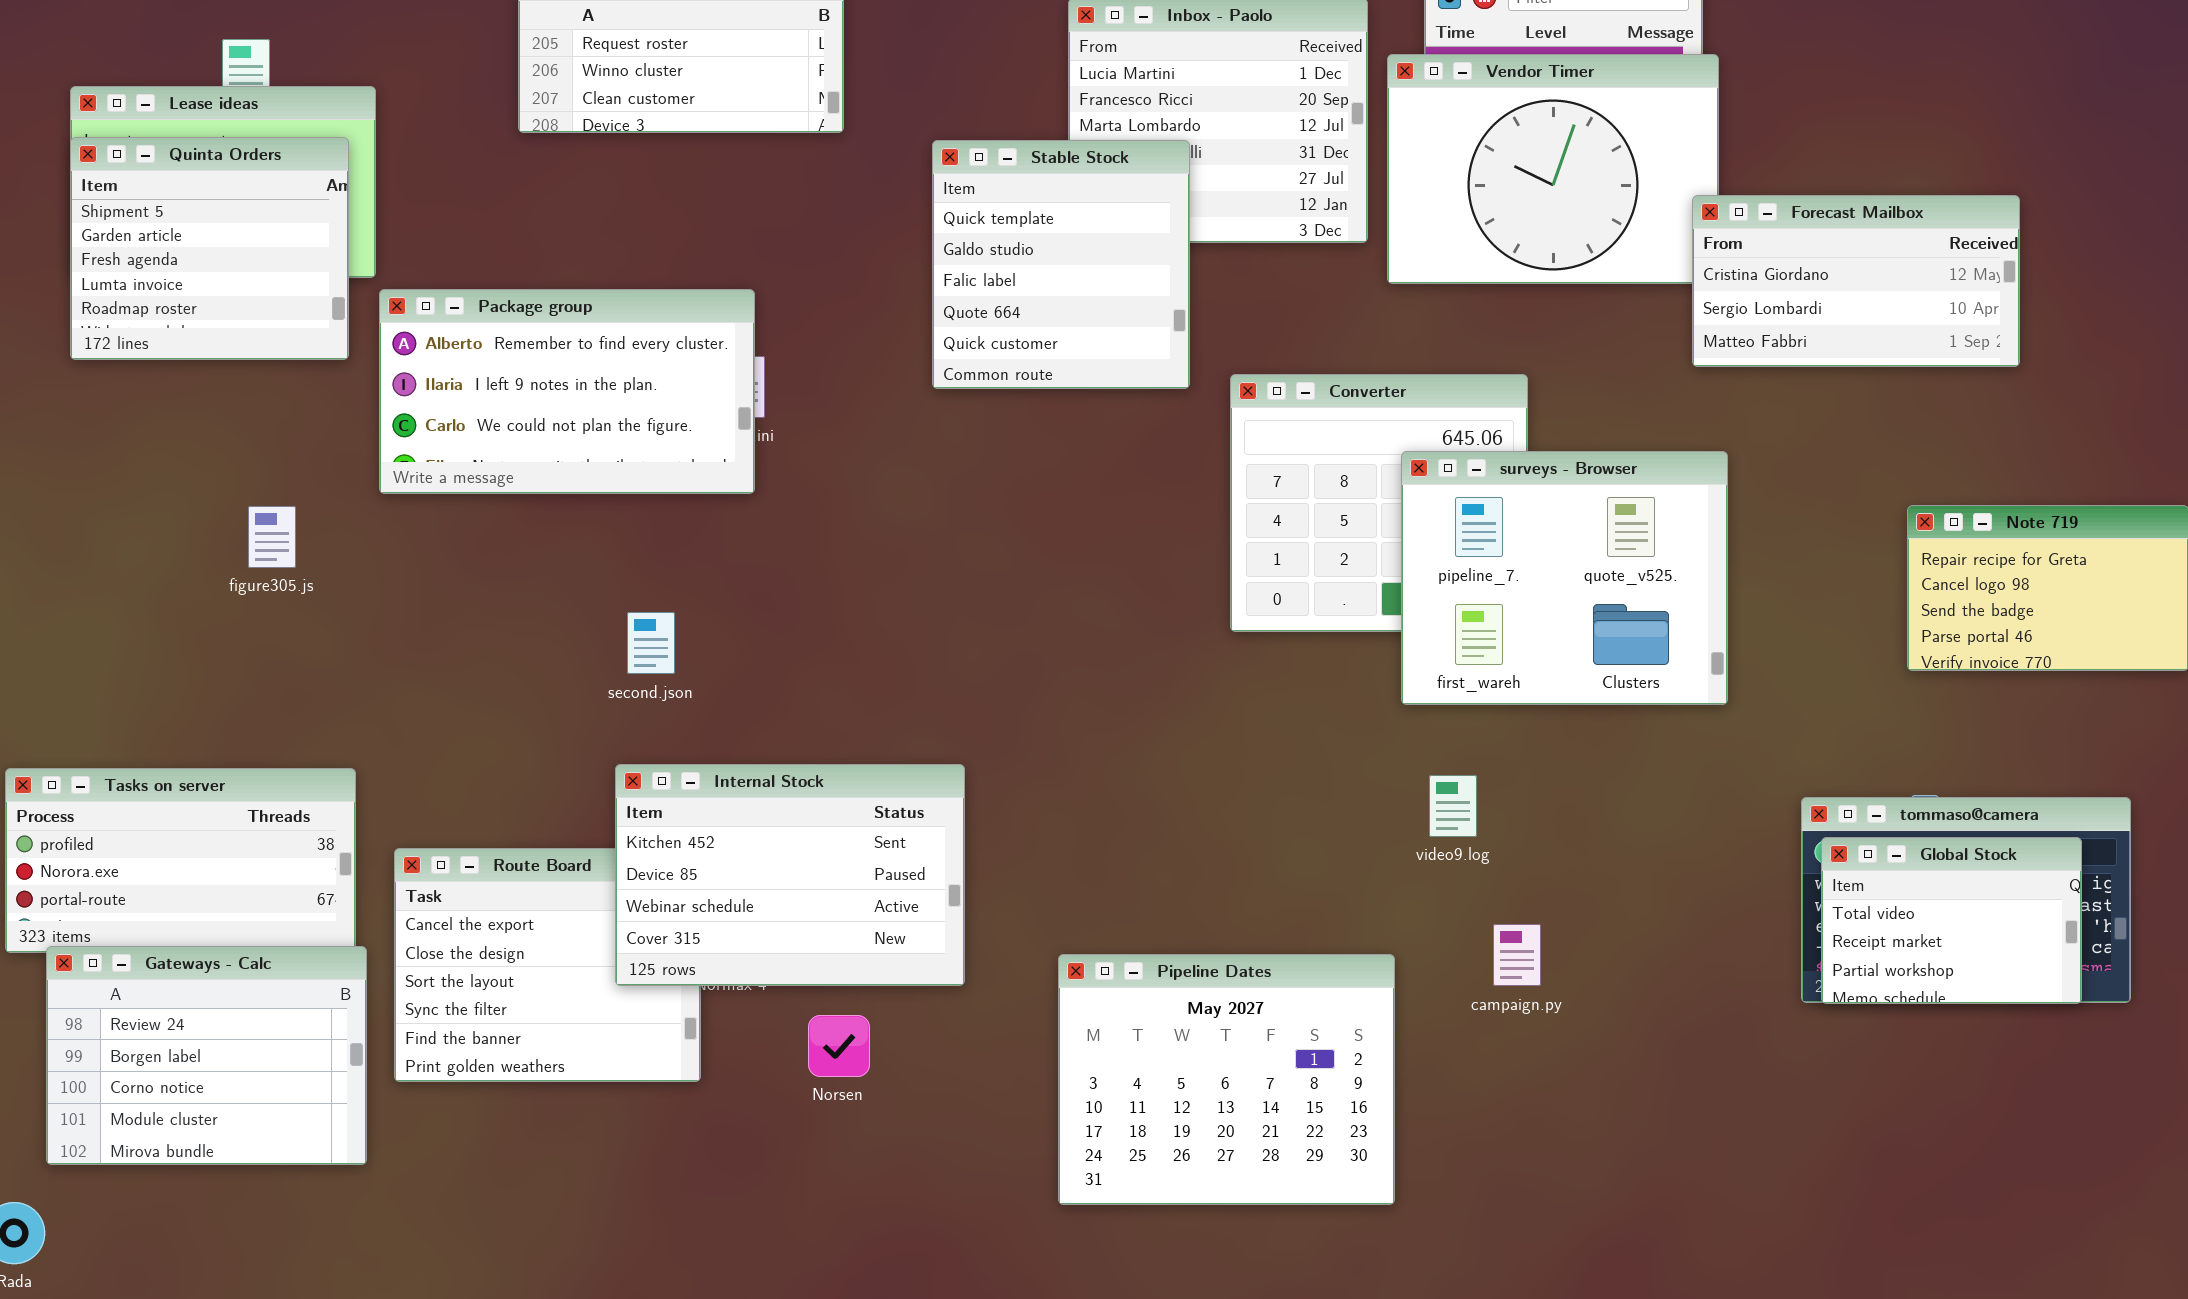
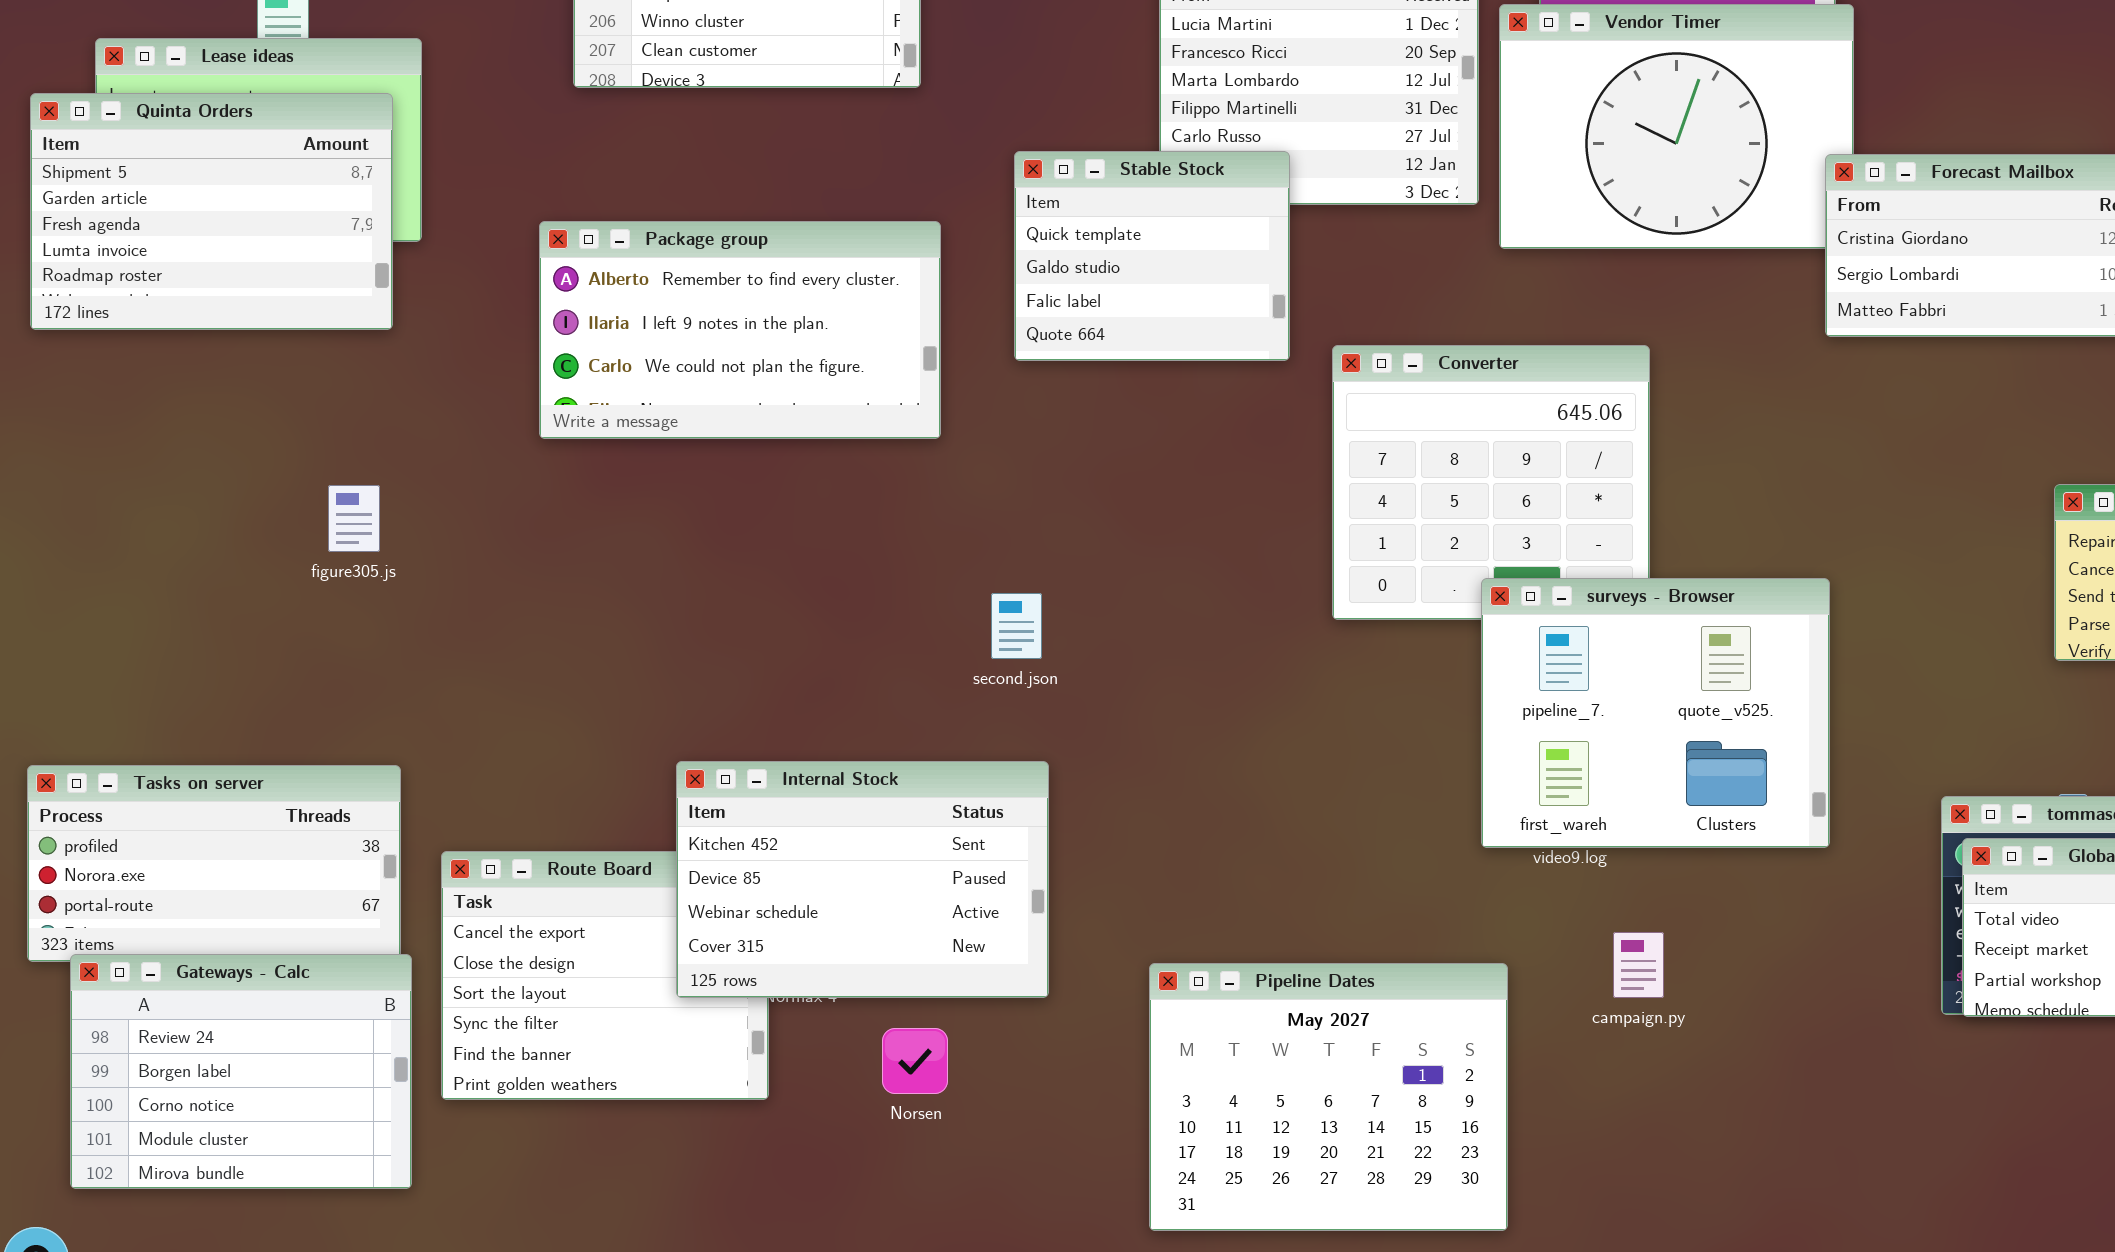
Quinta Orders: [70,137,349,360] -> [30,93,393,330], resized
Stable Stock: [932,140,1190,389] -> [1014,151,1290,361], resized
Package group: [379,289,755,494] -> [539,221,941,439], moved
surveys - Browser: [1401,451,1728,705] -> [1481,578,1830,848], moved
figure305.js: [248,506,296,568] -> [328,485,380,552], moved
second.json: [627,612,675,674] -> [991,593,1042,659], moved

